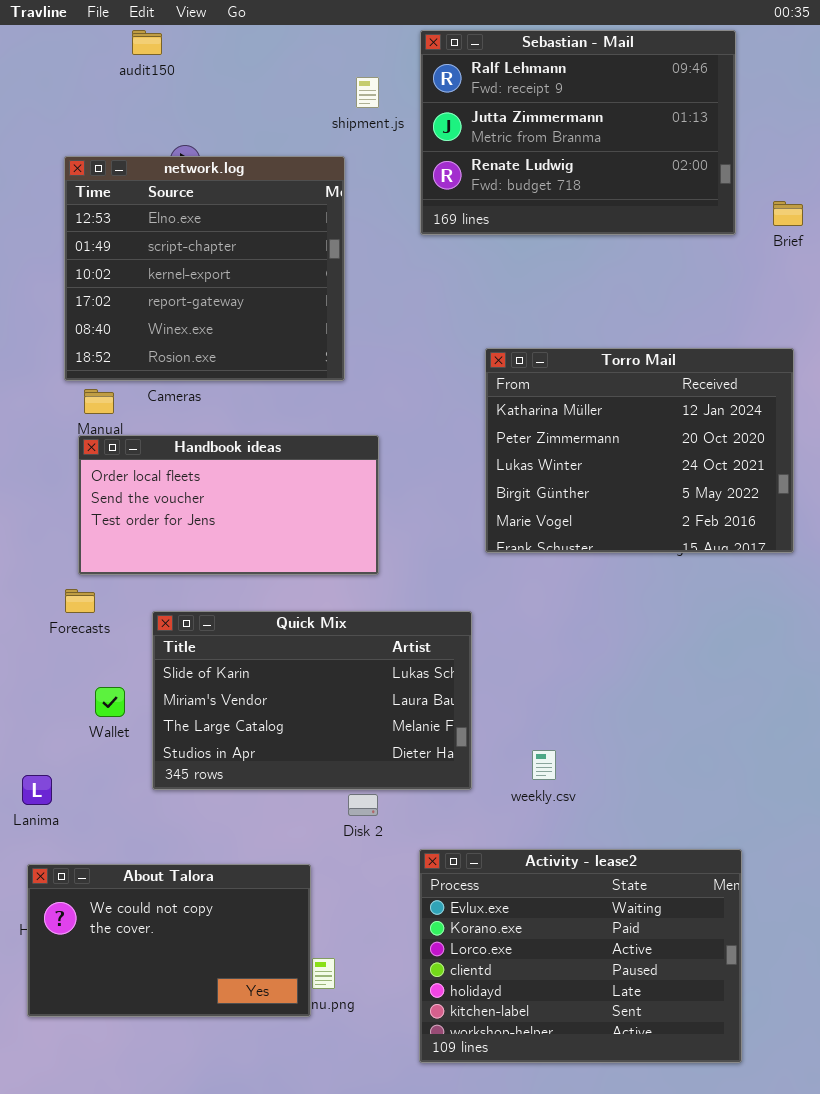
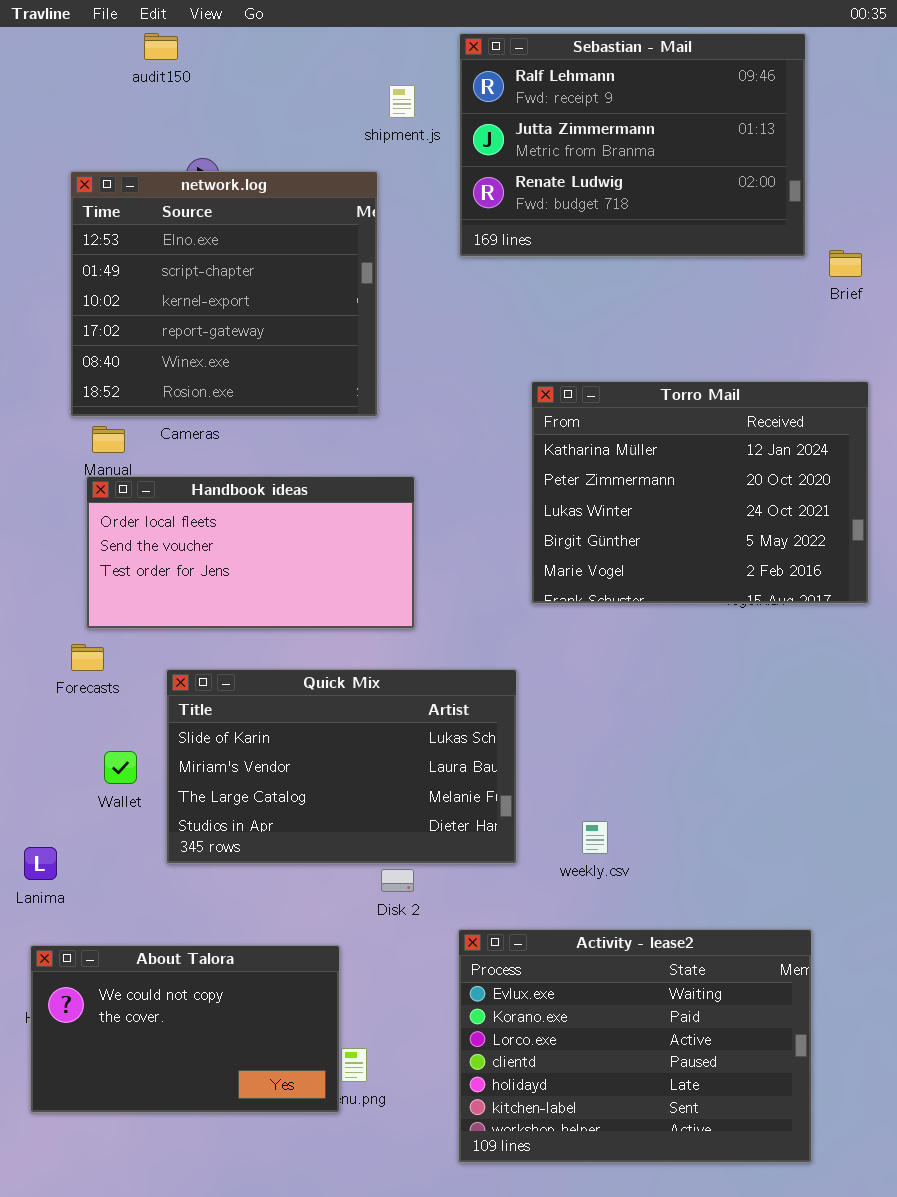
Brief: [773,201,803,226] -> [829,250,862,277], moved

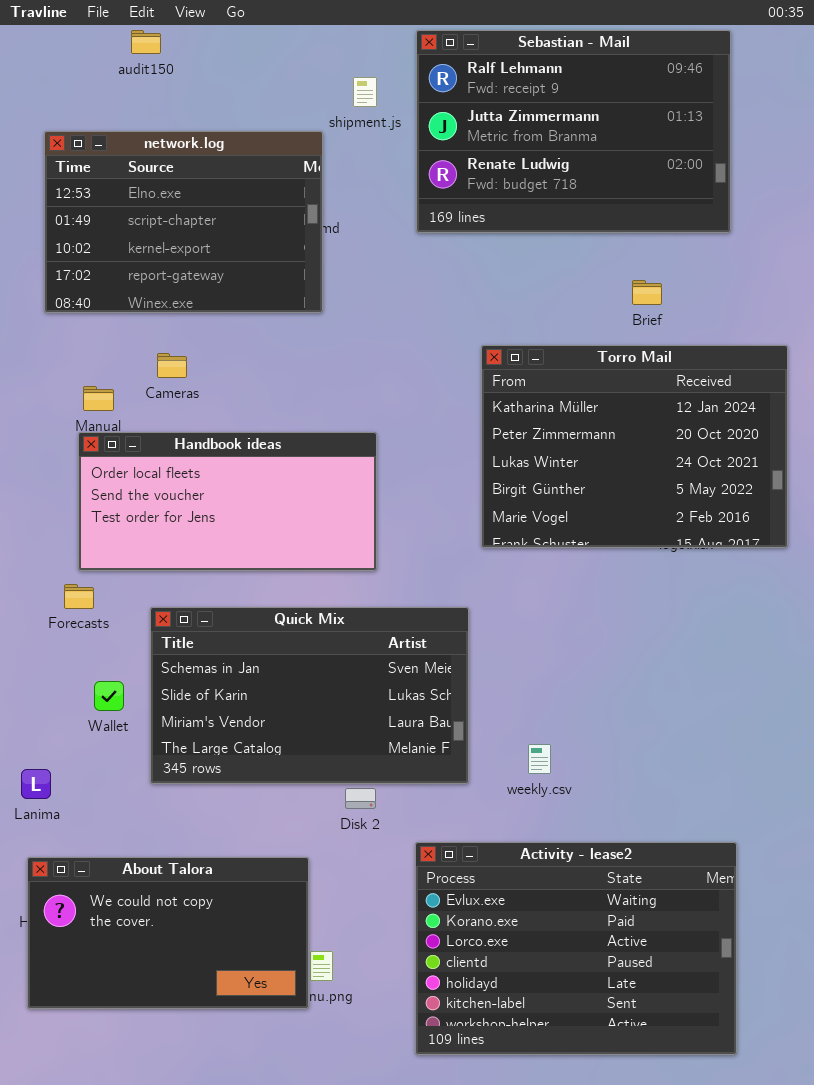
network.log: [70,171,378,417] -> [44,131,323,313], moved, resized
Brief: [829,250,862,277] -> [632,280,662,305], moved
Quick Mix: [166,669,517,864] -> [150,607,469,784], scrolled up 1 row

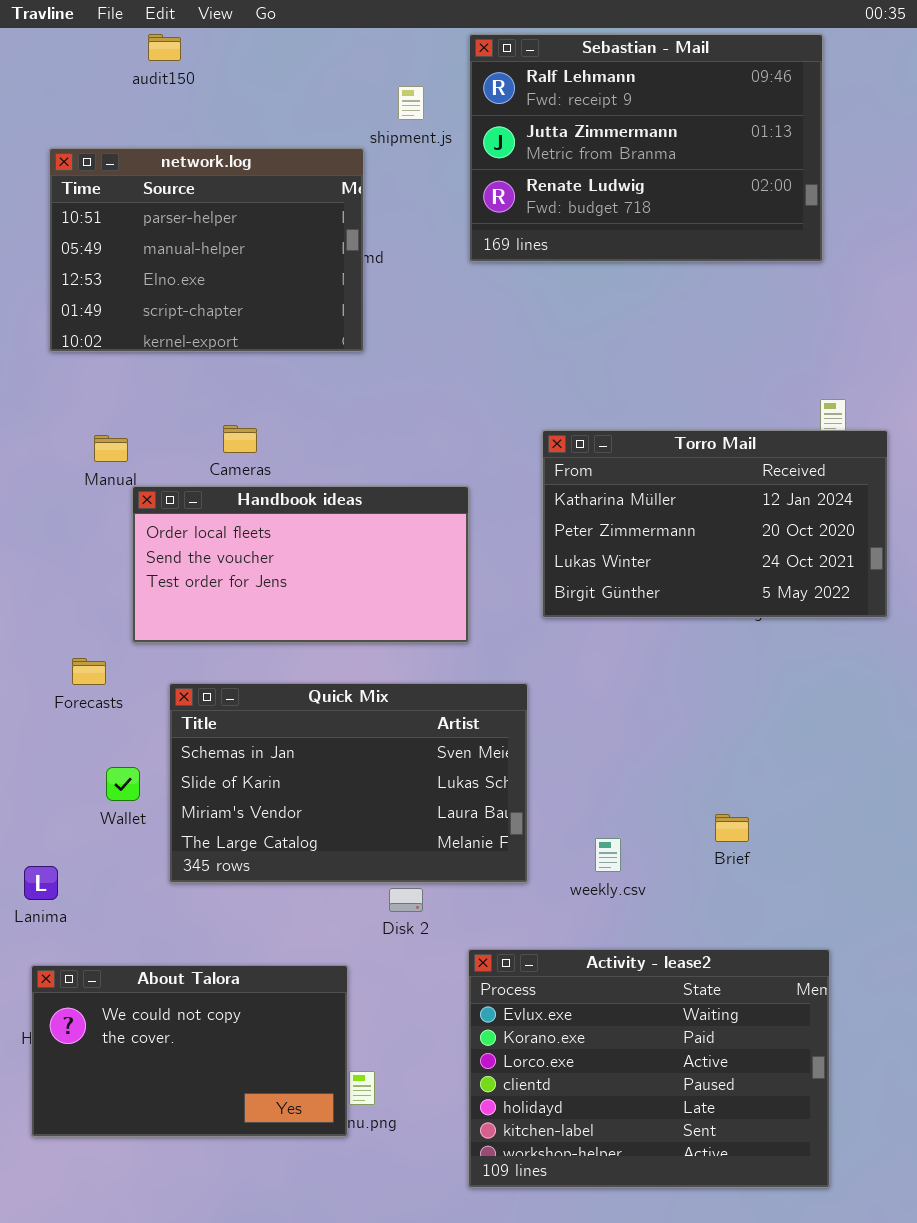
network.log: [44,131,323,313] -> [49,148,364,352], scrolled up 2 rows
Brief: [632,280,662,305] -> [715,814,749,842], moved
Torro Mail: [481,345,788,548] -> [542,430,888,618], resized
Cameras: [157,353,187,378] -> [223,425,257,453], moved
Handbook ideas: [78,432,377,571] -> [132,486,469,643], moved

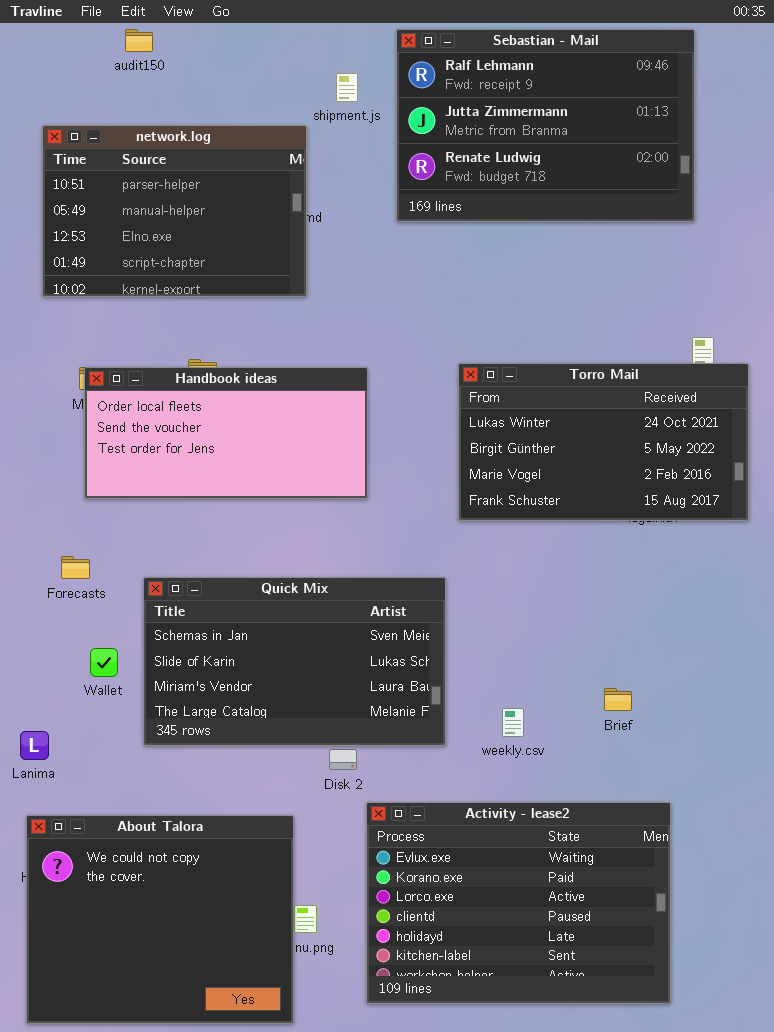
Torro Mail: [542,430,888,618] -> [458,363,749,521], scrolled down 2 rows
Handbook ideas: [132,486,469,643] -> [84,367,368,499], moved
Activity - lease2: [468,949,830,1188] -> [366,802,671,1004], moved
About Talora: [31,965,348,1137] -> [26,815,294,1024], resized

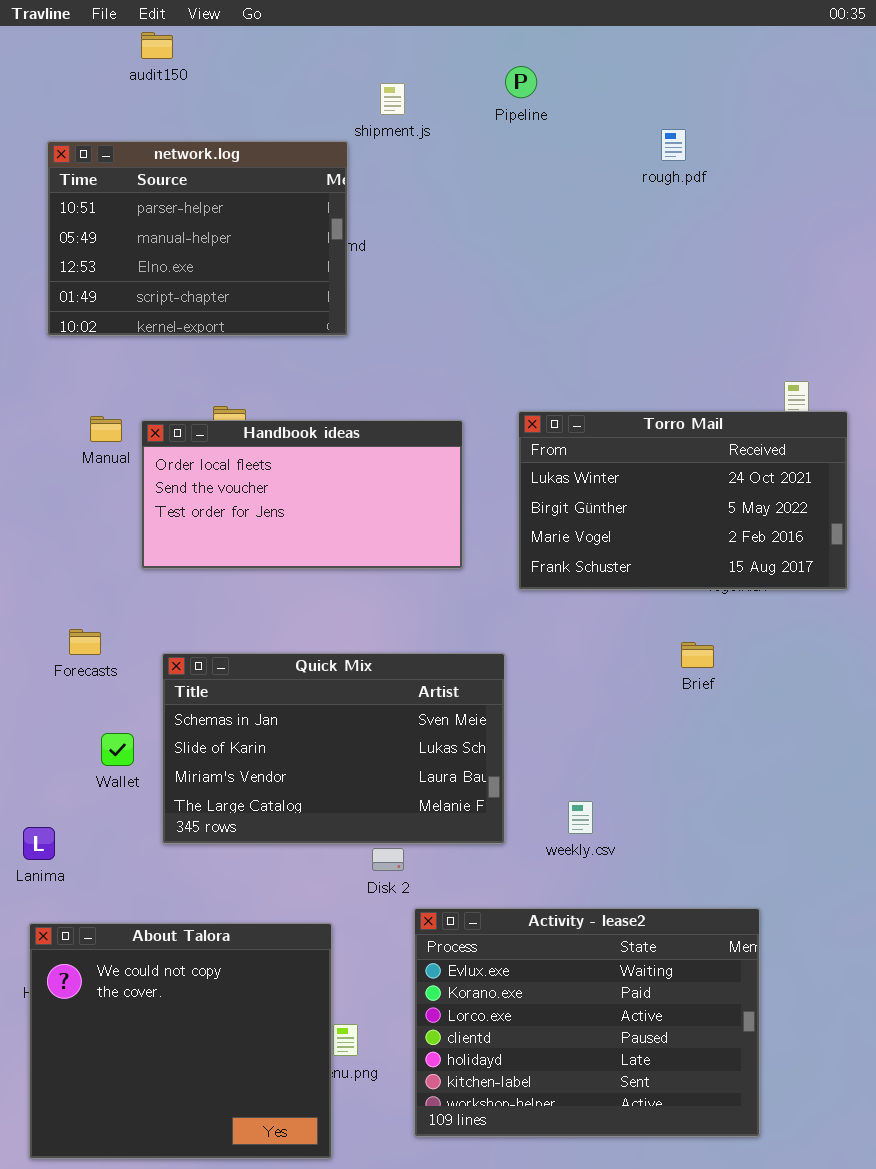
Sebastian - Mail: [396,29,695,222] -> none, closed
Handbook ideas: [84,367,368,499] -> [141,420,463,569], moved
Brief: [604,688,632,711] -> [681,642,714,668], moved

